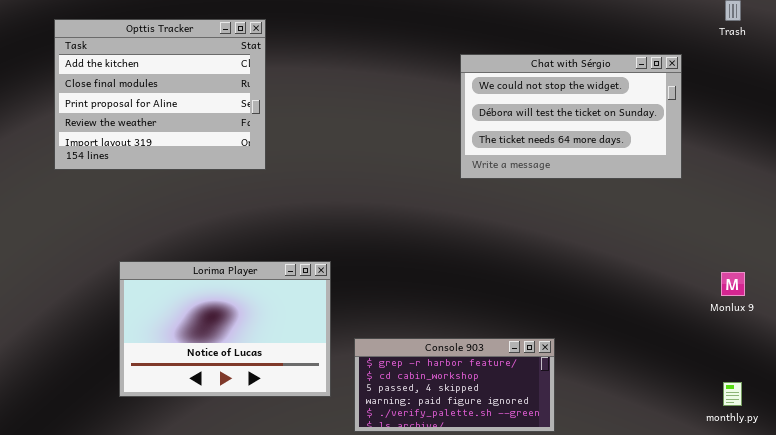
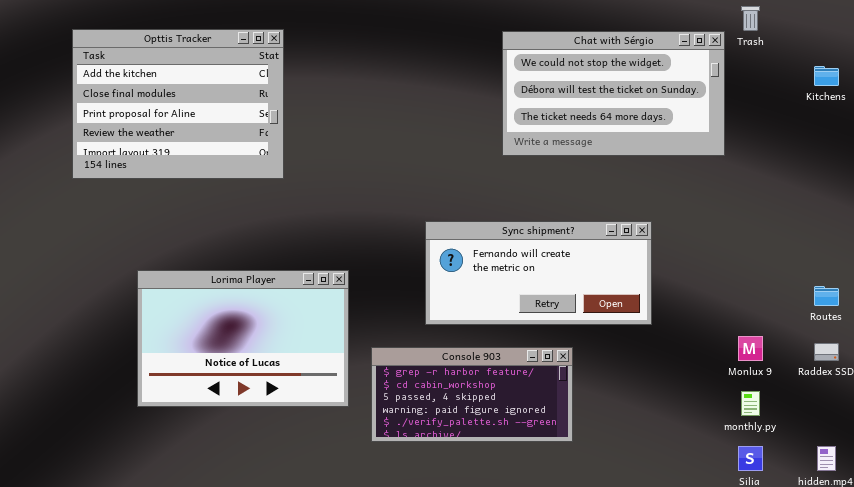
Chat with Sérgio: [460,54,682,179] -> [502,31,725,156], moved
Sync shipment?: none -> [425,221,652,325], opened
Monlux 9: [721,272,745,296] -> [738,336,763,361], moved

